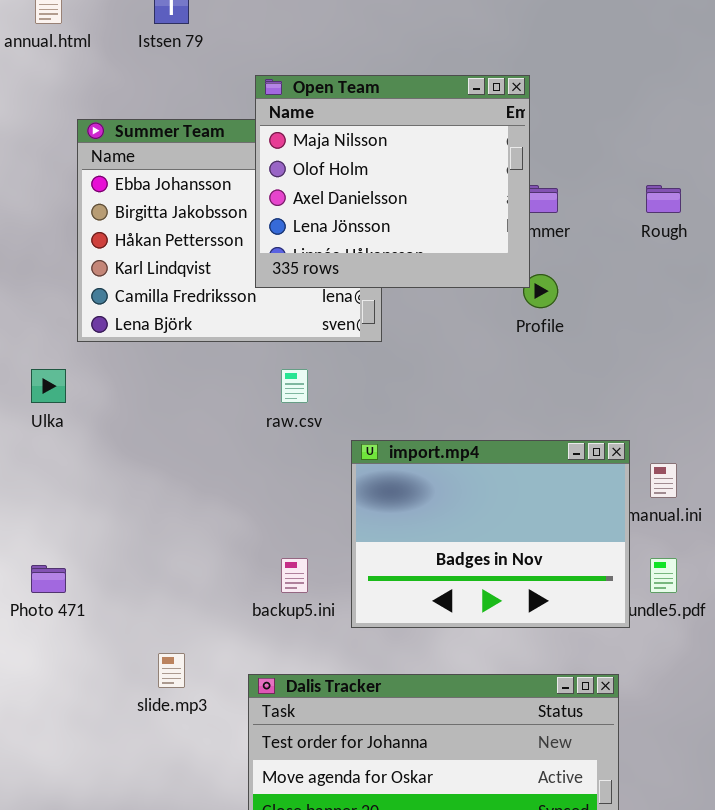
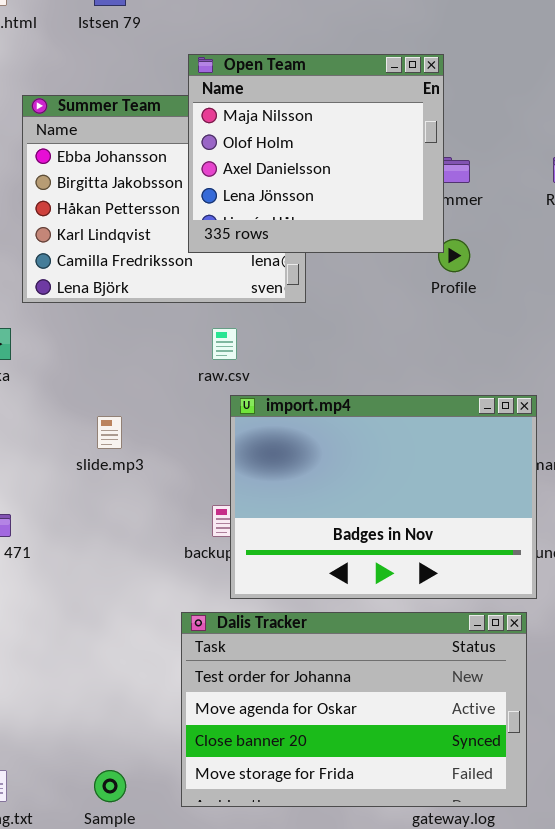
import.mp4: [351,440,630,628] -> [230,395,537,599], resized
slide.mp3: [158,653,185,688] -> [97,416,122,449], moved

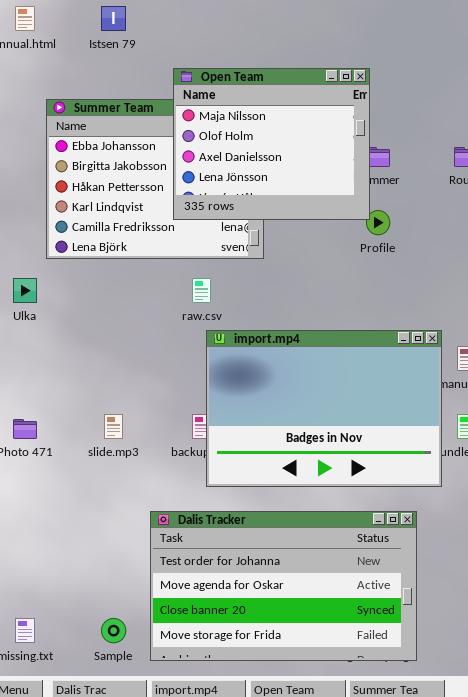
slide.mp3: [97,416,122,449] -> [104,414,123,439], moved
Dalis Tracker: [181,612,527,807] -> [150,511,417,661], moved

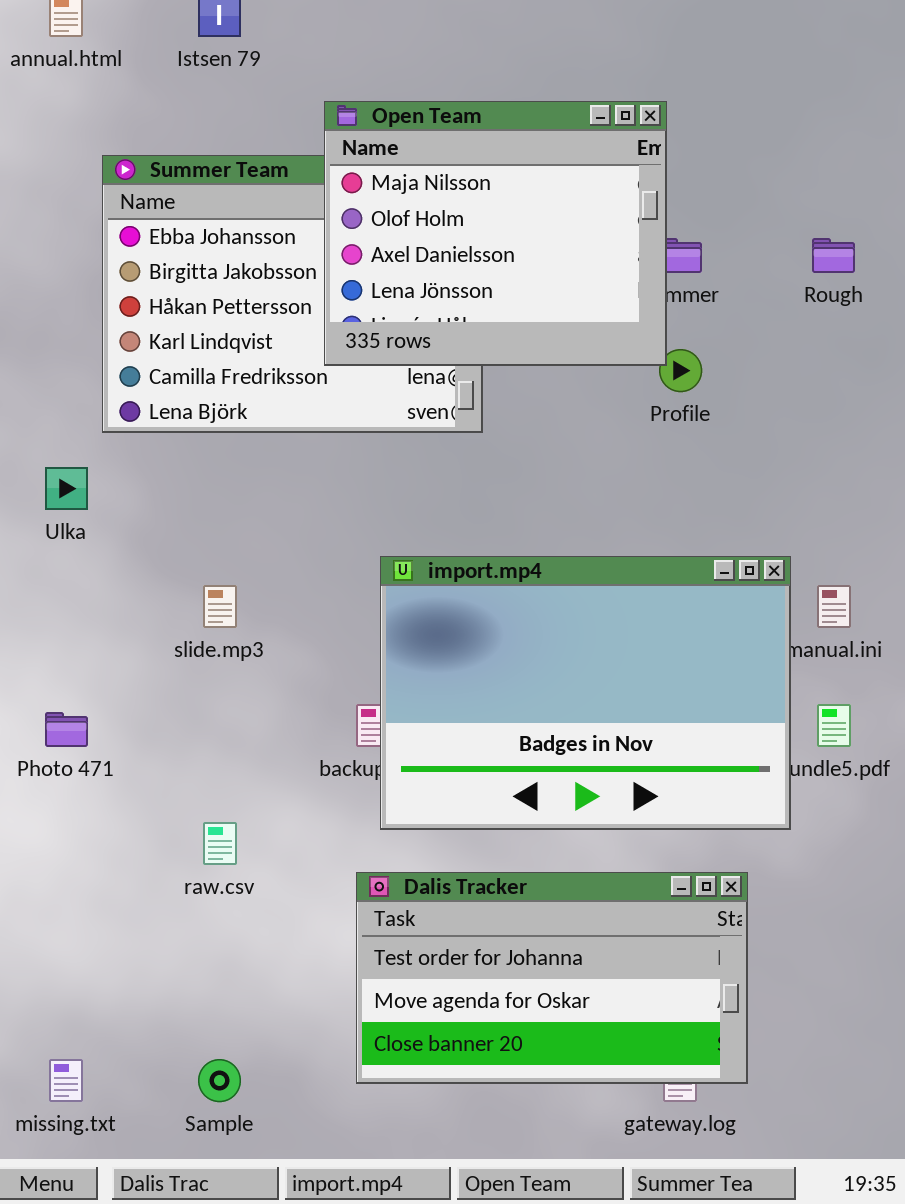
raw.csv: [192,278,211,303] -> [203,822,237,865], moved
slide.mp3: [104,414,123,439] -> [203,585,237,628], moved
Dalis Tracker: [150,511,417,661] -> [356,872,748,1084], resized

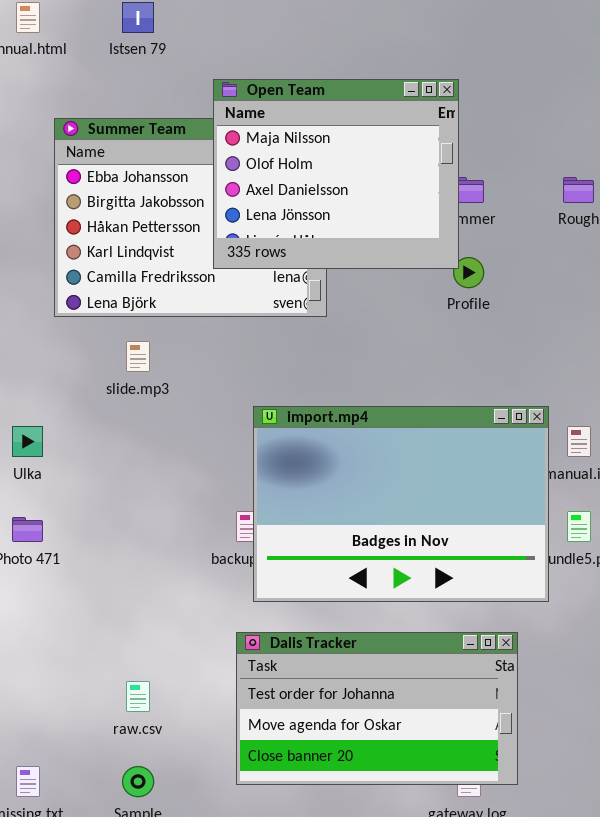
Ulka: [45,467,88,510] -> [12,426,43,457], moved
slide.mp3: [203,585,237,628] -> [126,341,150,372], moved
raw.csv: [203,822,237,865] -> [126,681,150,712], moved

